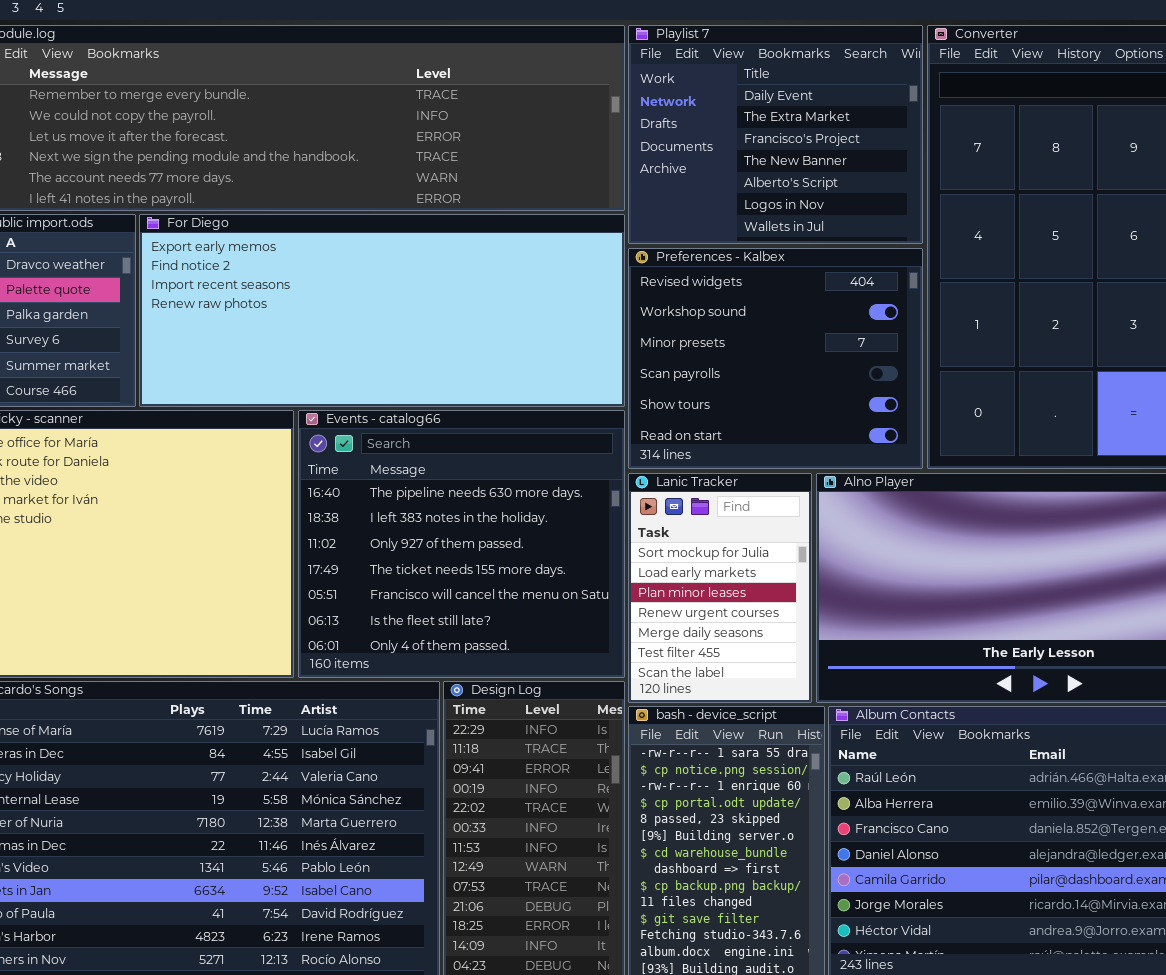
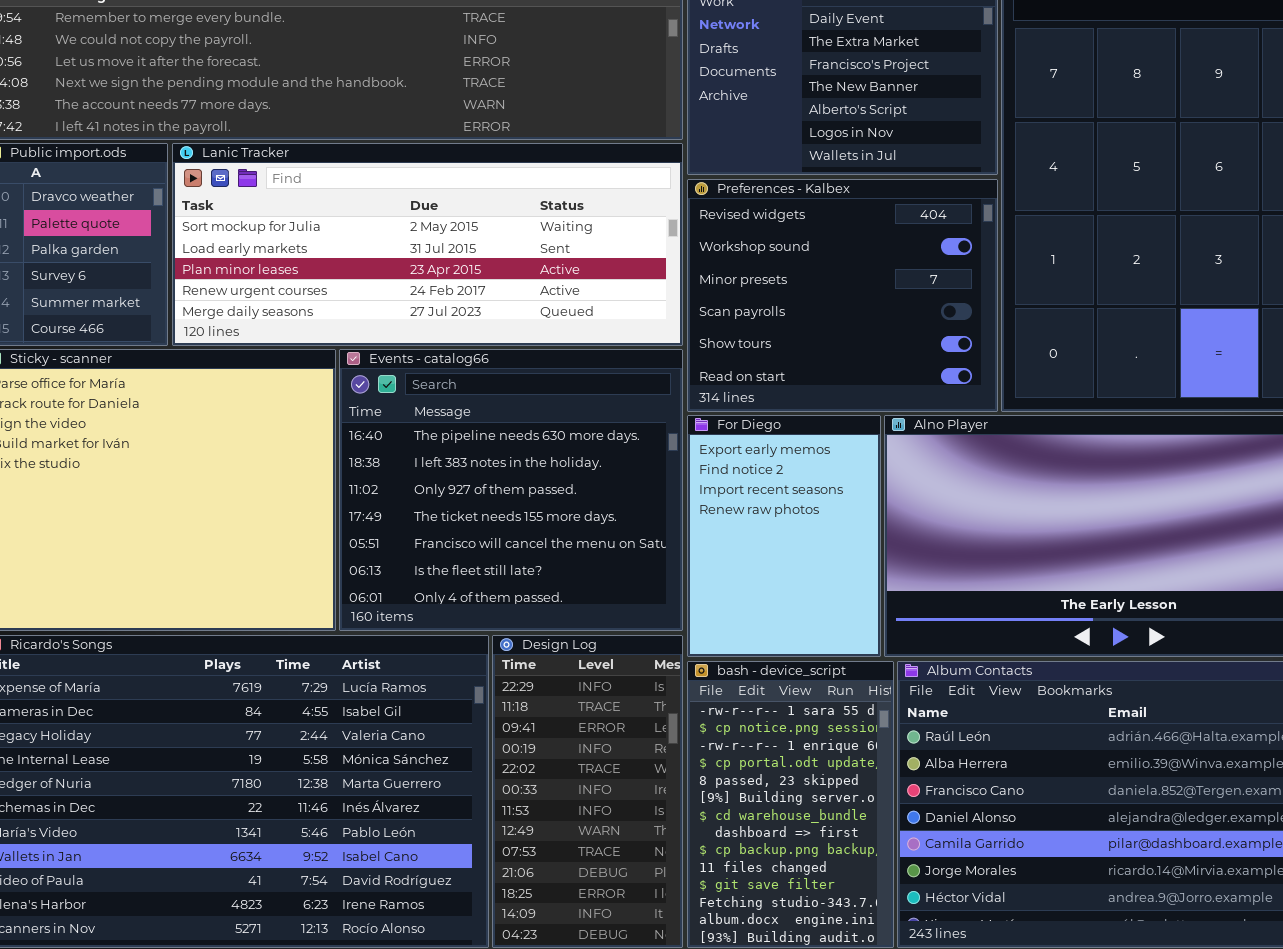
For Diego: [139,214,625,407] -> [687,415,881,657], moved, resized
Lanic Tracker: [628,473,812,703] -> [172,143,683,346], moved, resized

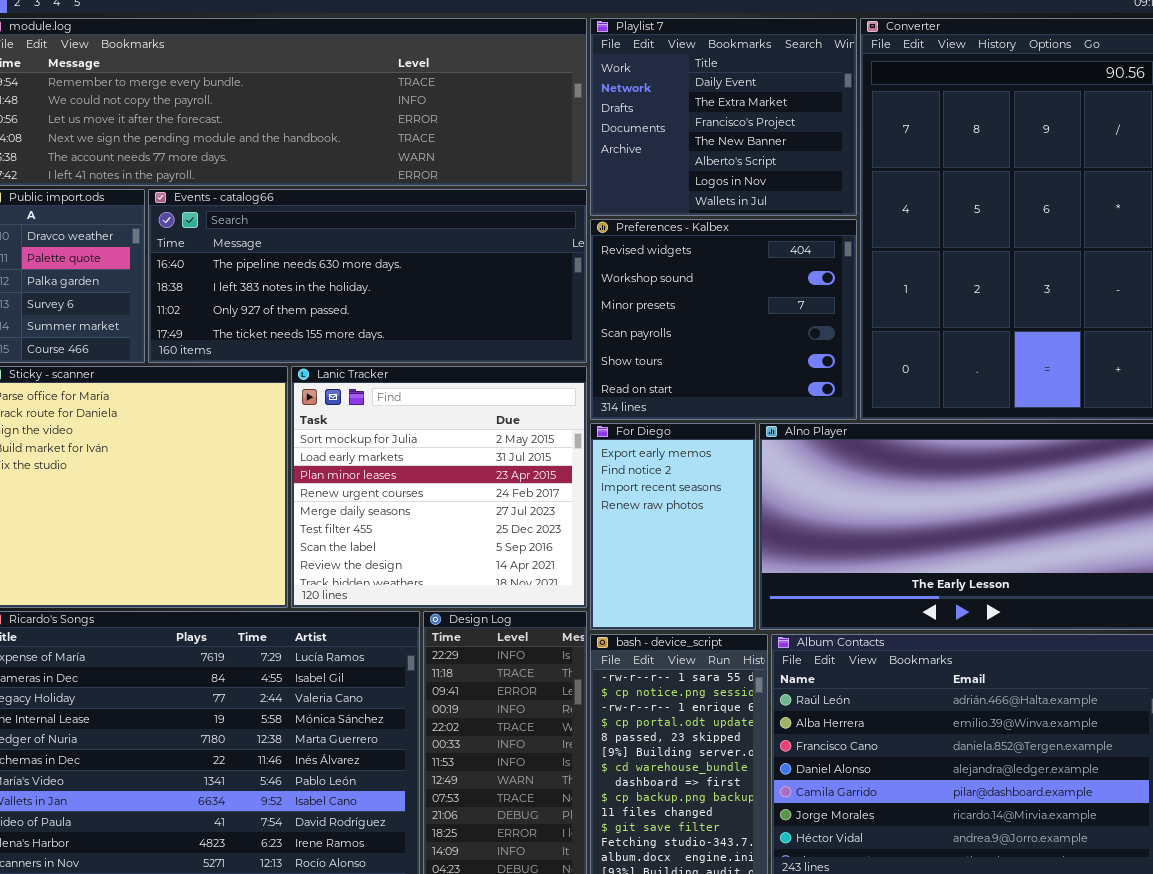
Lanic Tracker: [172,143,683,346] -> [291,366,587,608], moved, resized
Events - catalog66: [339,349,683,631] -> [148,189,587,363], moved, resized

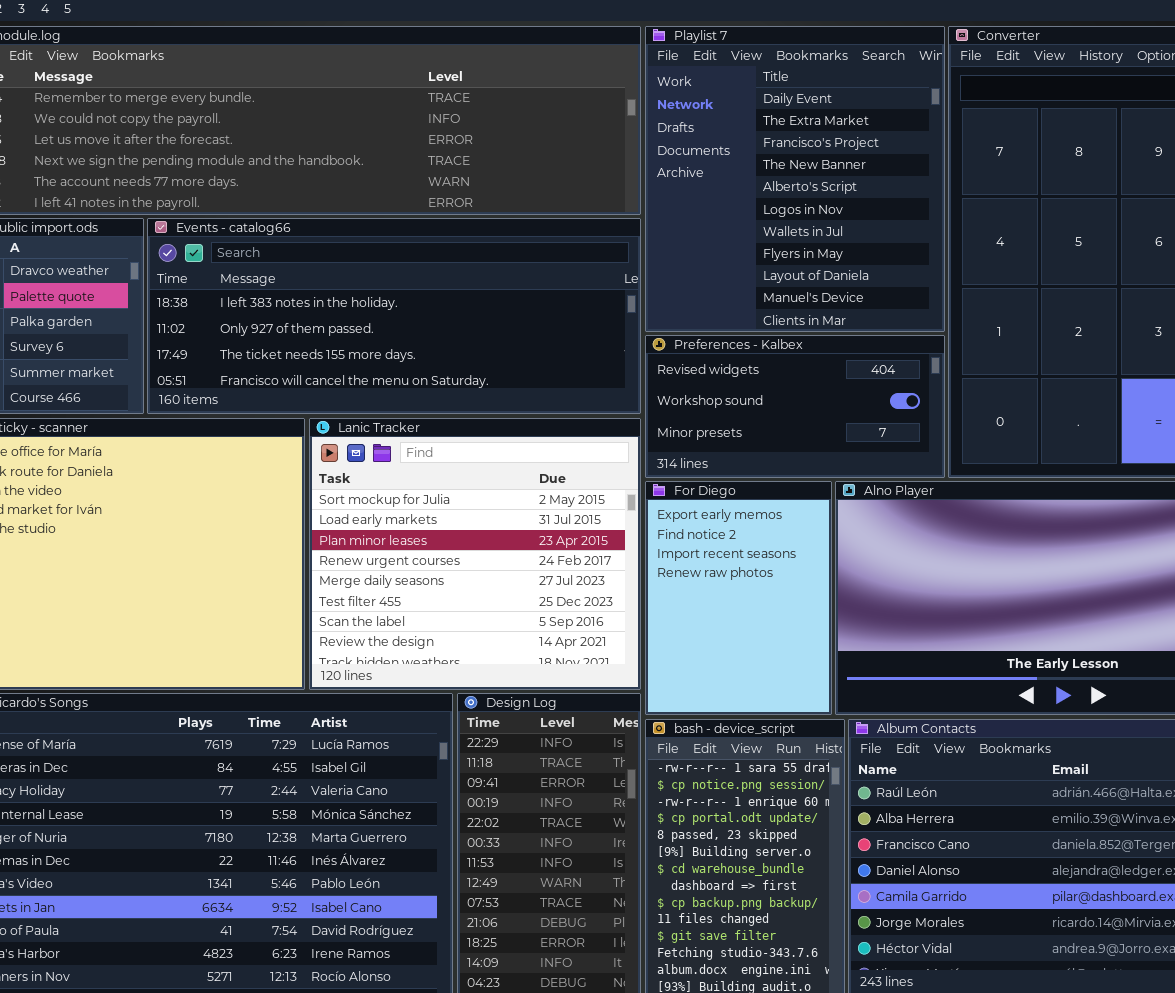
Playlist 7: [590,18,857,216] -> [645,26,945,332], resized
Events - catalog66: [148,189,587,363] -> [147,218,641,414], scrolled down 1 row
Preferences - Kalbex: [590,219,857,420] -> [645,335,945,478], resized

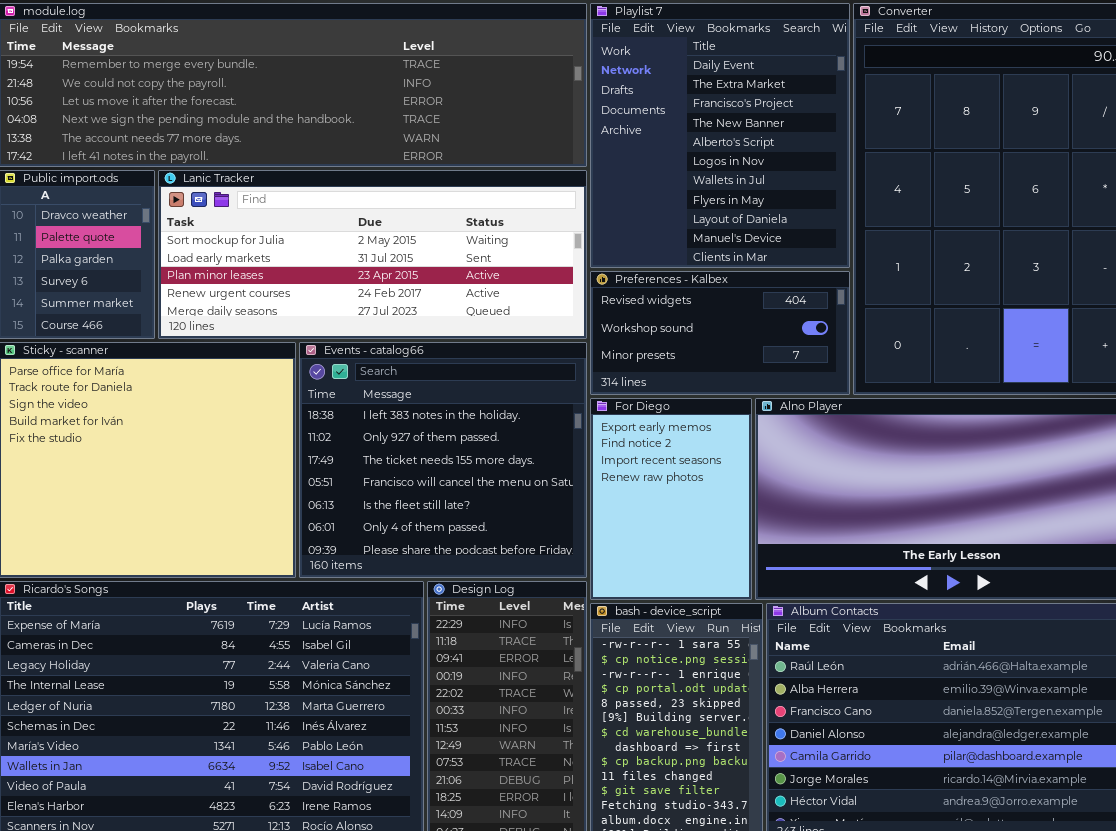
Events - catalog66: [147,218,641,414] -> [299,342,587,578], moved, resized
Lanic Tracker: [309,418,641,690] -> [158,170,587,339], moved, resized

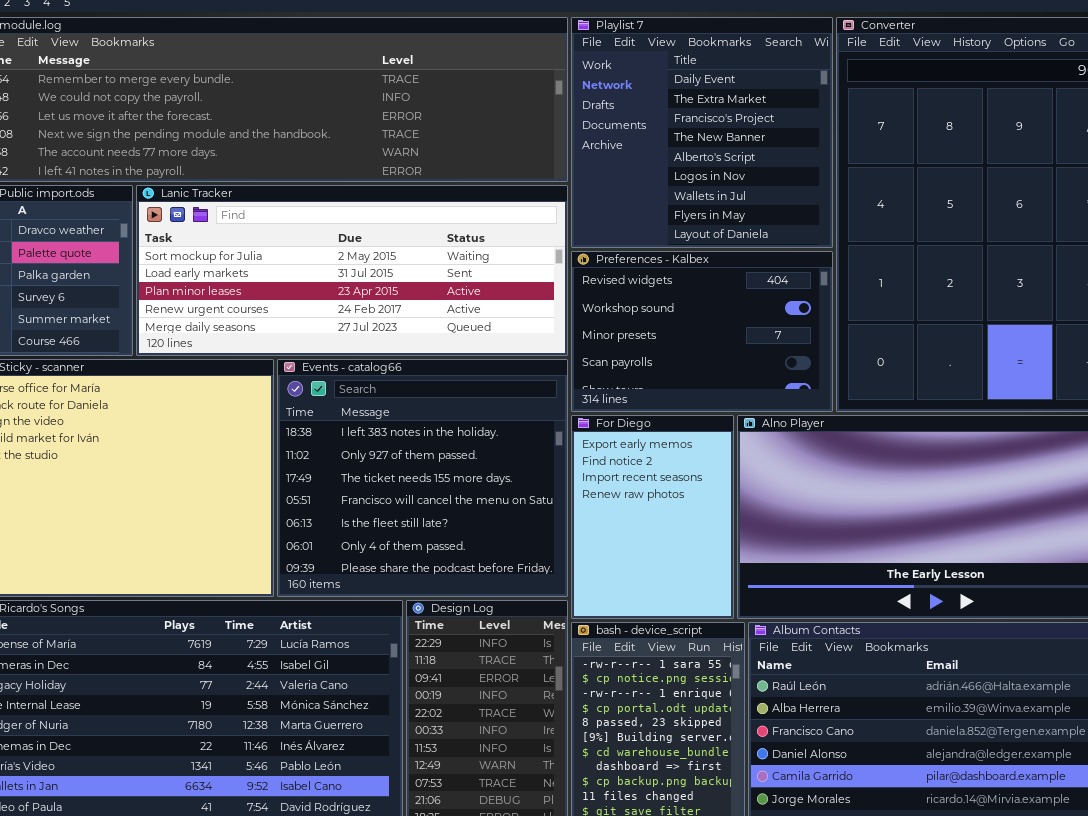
Playlist 7: [590,3,850,268] -> [571,17,833,248], resized
Preferences - Kalbex: [590,271,850,395] -> [571,251,833,412], resized

